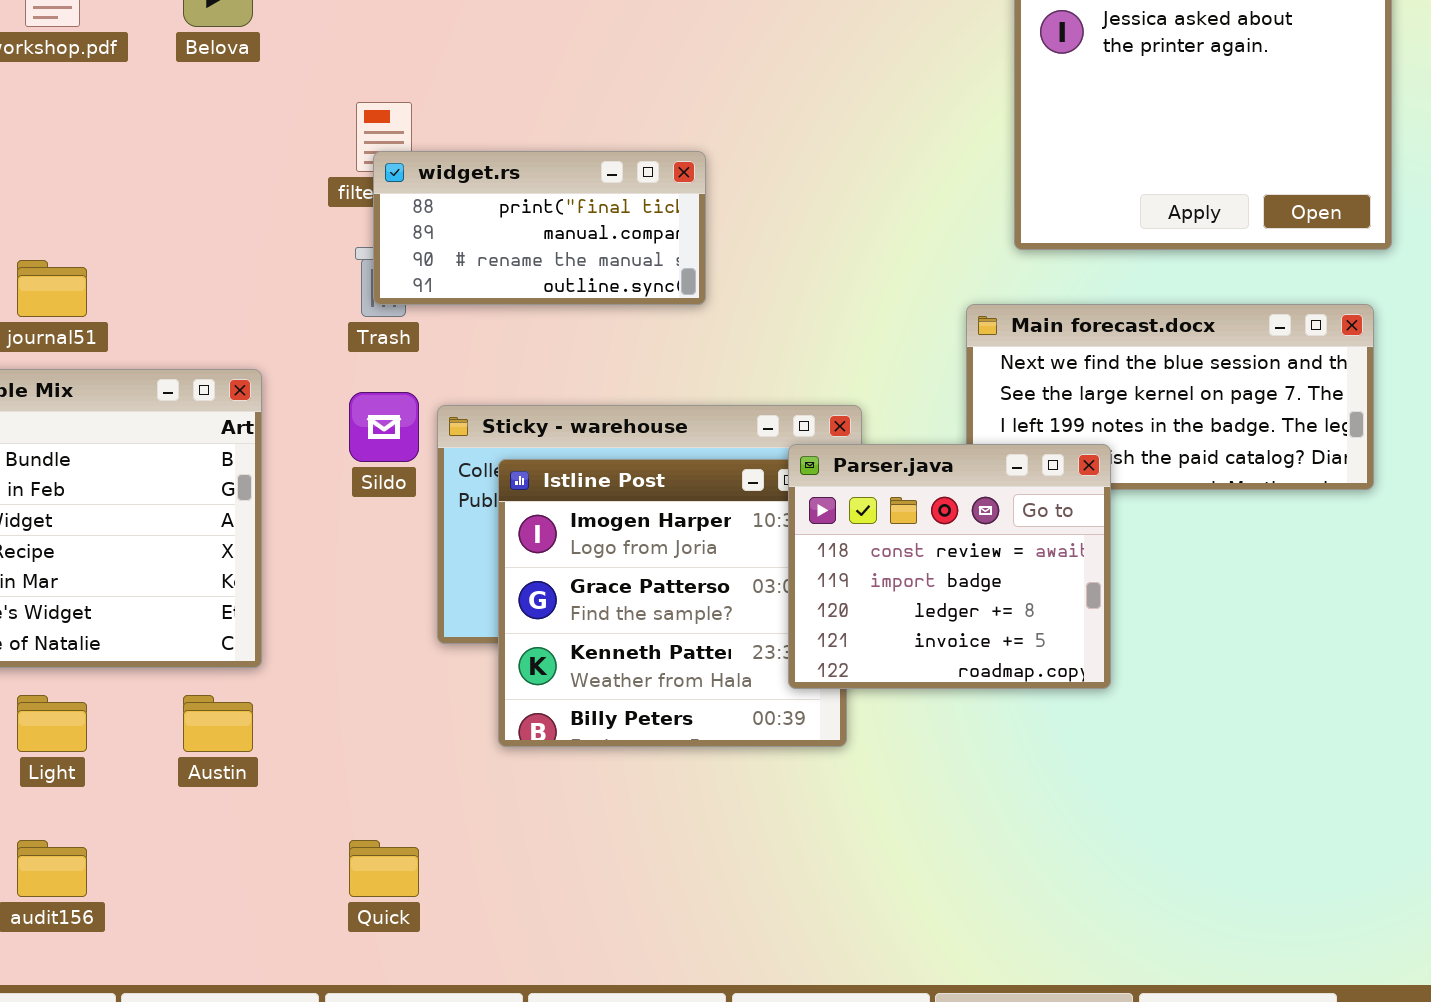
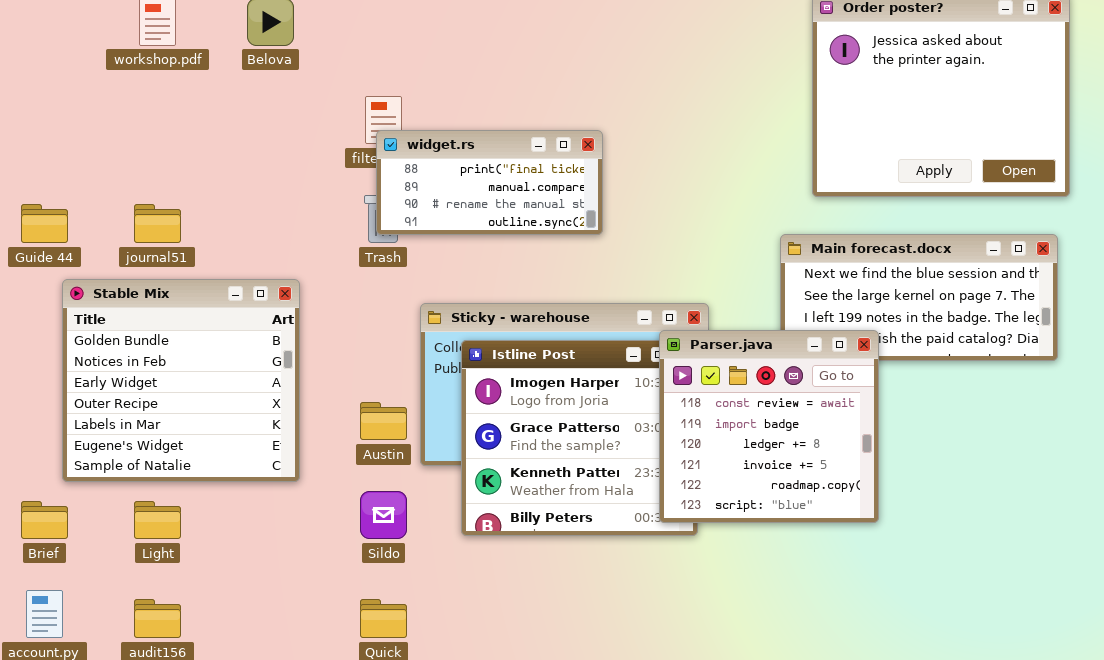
Sildo: [349,392,419,462] -> [360,491,407,539], moved
Parser.java: [788,444,1111,689] -> [659,330,879,523], resized
Austin: [183,695,253,752] -> [360,402,407,440], moved

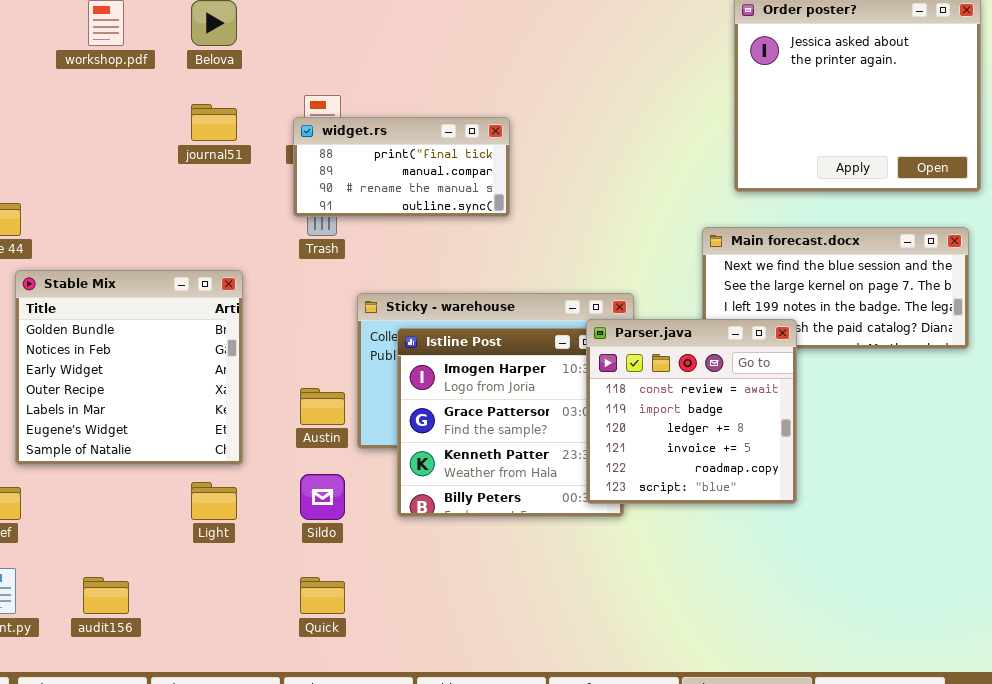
widget.rs: [376,130,603,235] -> [293,117,510,217], moved
journal51: [134,204,181,243] -> [191,104,237,141], moved
Light: [134,501,181,539] -> [191,482,237,520], moved

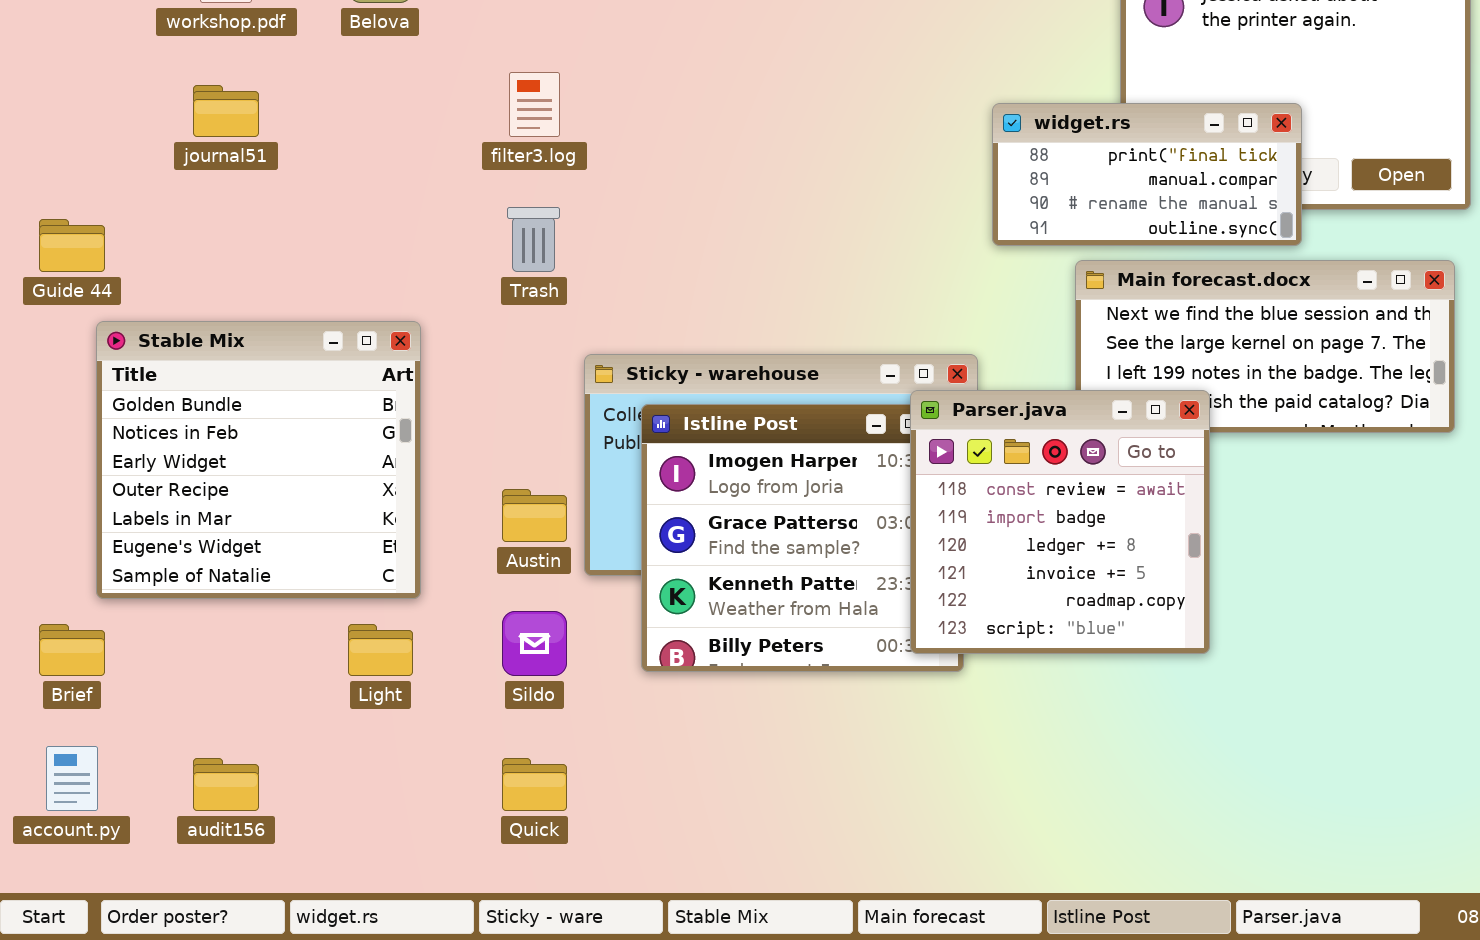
journal51: [191,104,237,141] -> [193,85,259,137], moved
widget.rs: [293,117,510,217] -> [992,103,1302,246], moved

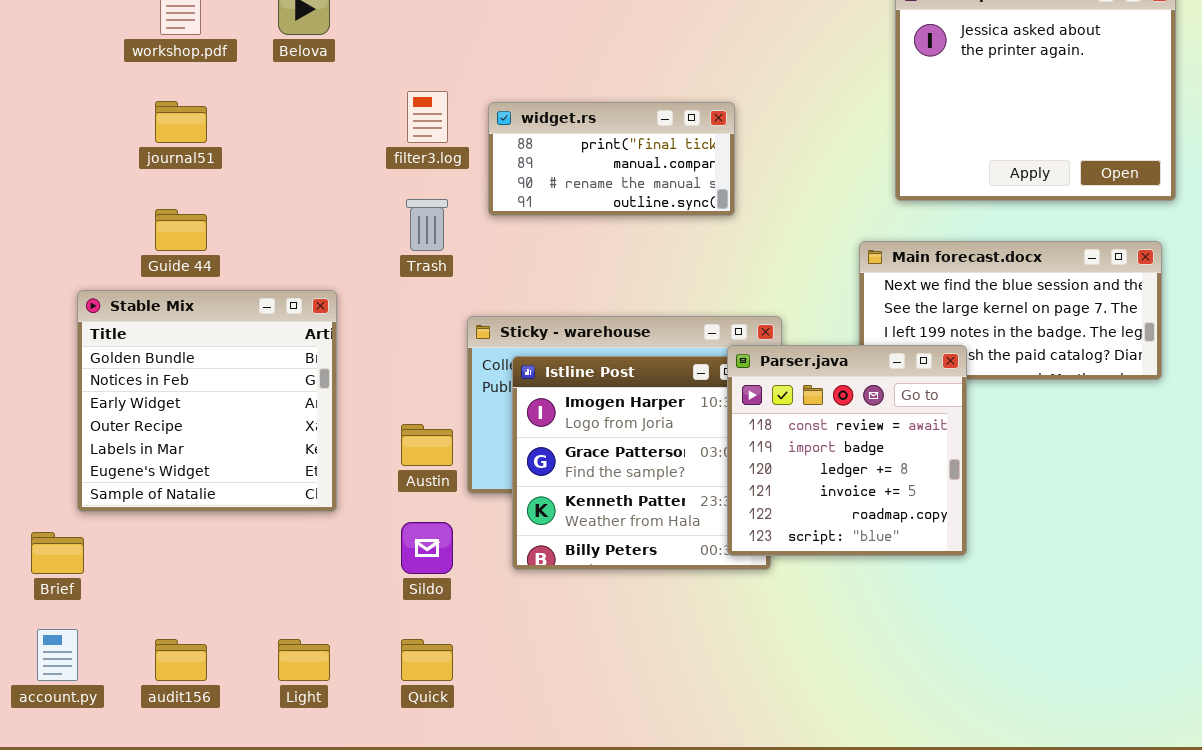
widget.rs: [992,103,1302,246] -> [488,102,735,216], moved
Guide 44: [39,219,105,272] -> [155,209,207,251], moved
Light: [348,624,413,676] -> [278,639,330,681], moved

